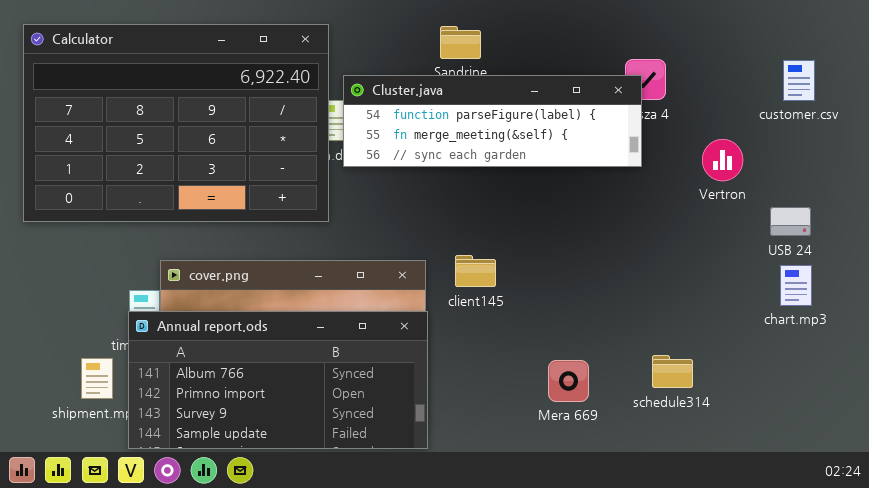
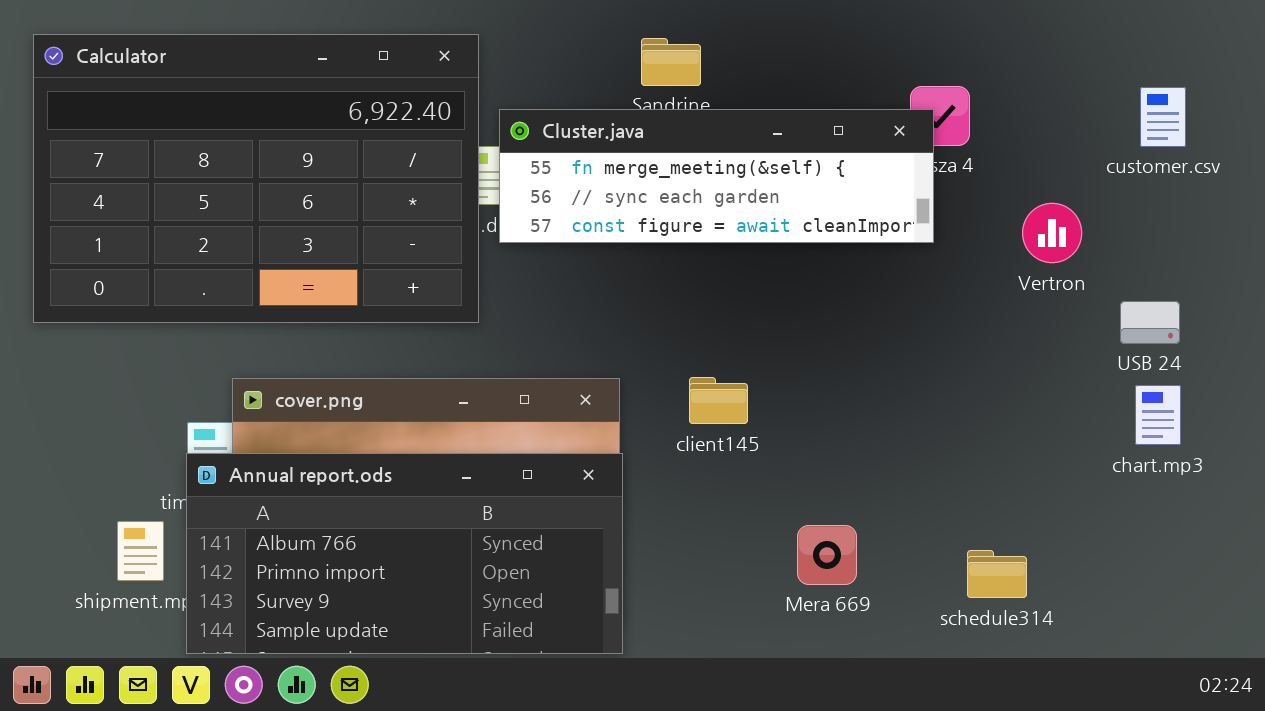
Cluster.java: [343,75,642,167] -> [499,109,934,243], scrolled down 1 row
client145: [455,255,496,287] -> [689,377,748,424], moved
schedule314: [652,355,693,388] -> [967,550,1027,598], moved

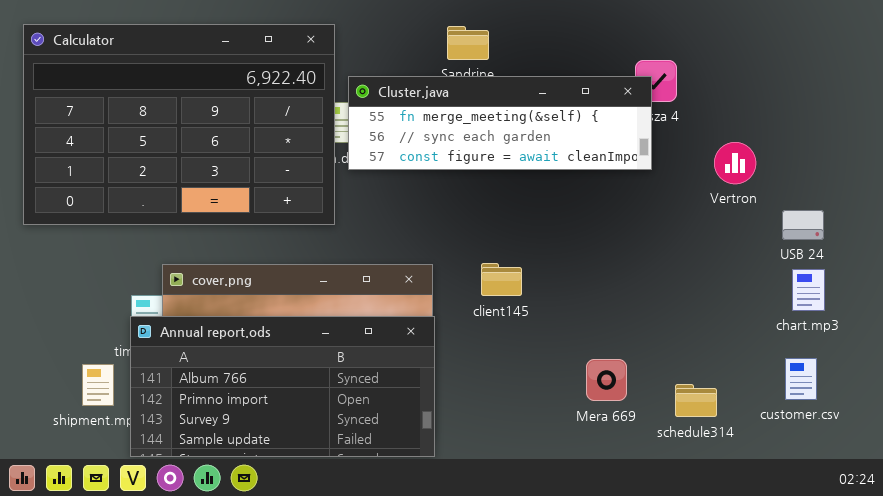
customer.csv: [1140,87,1186,147] -> [785,358,817,400], moved
Mera 669: [797,525,857,585] -> [586,359,627,401], moved

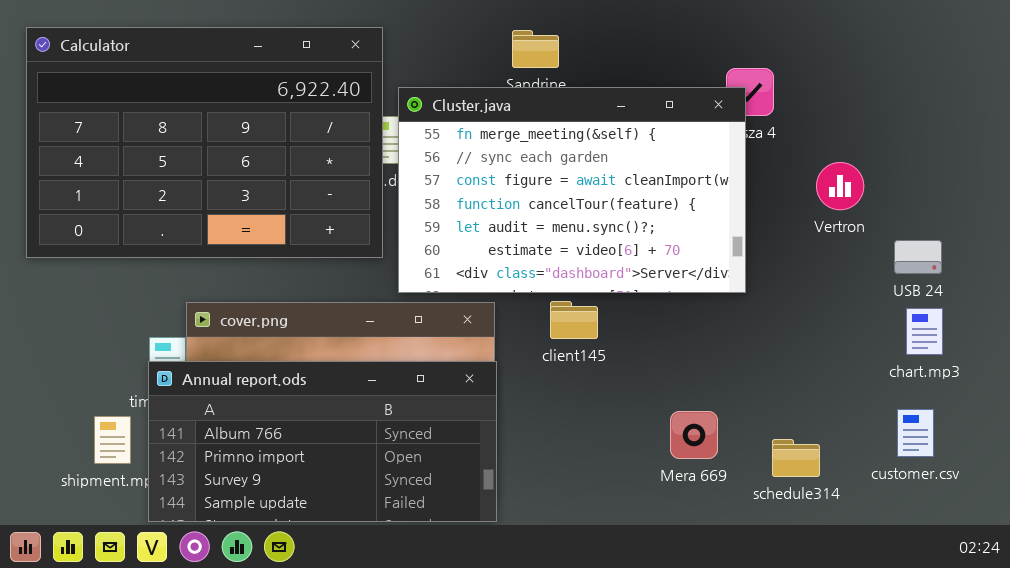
Cluster.java: [348,76,652,170] -> [398,87,746,293], resized

